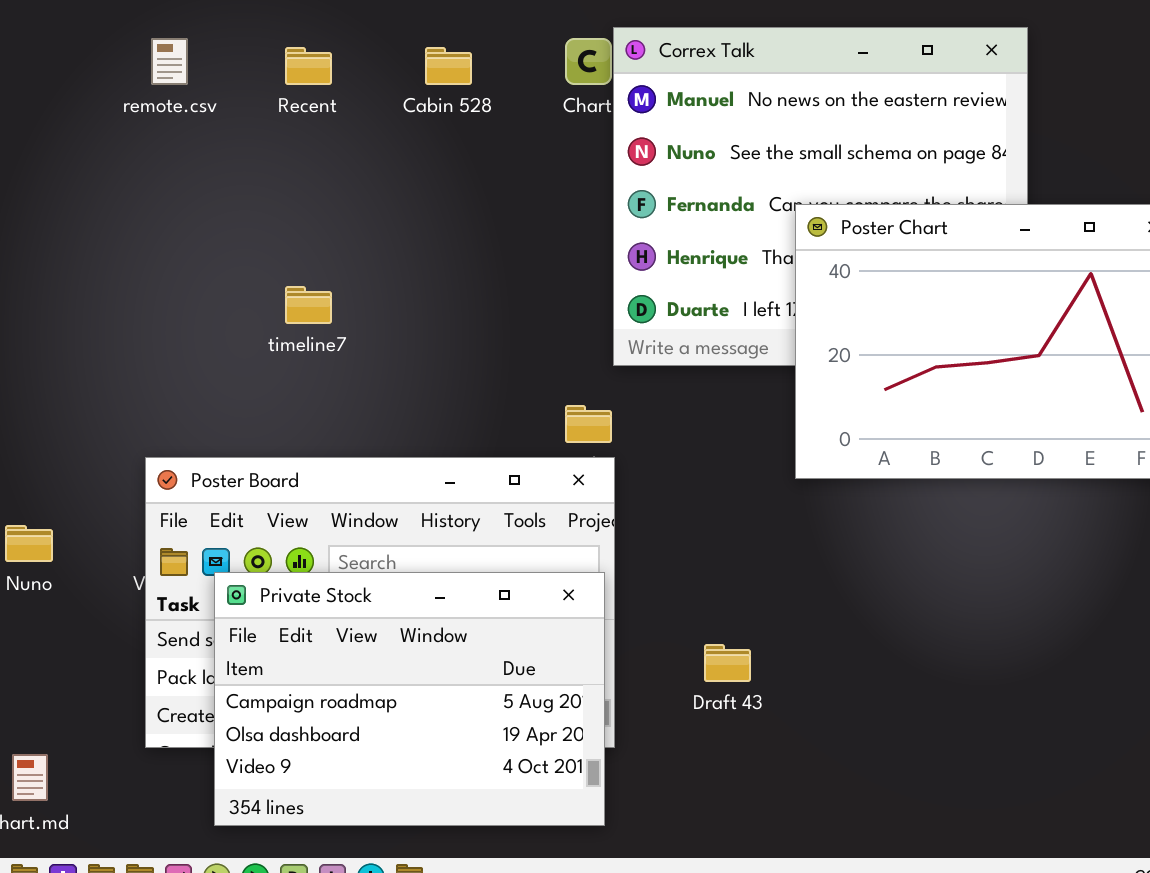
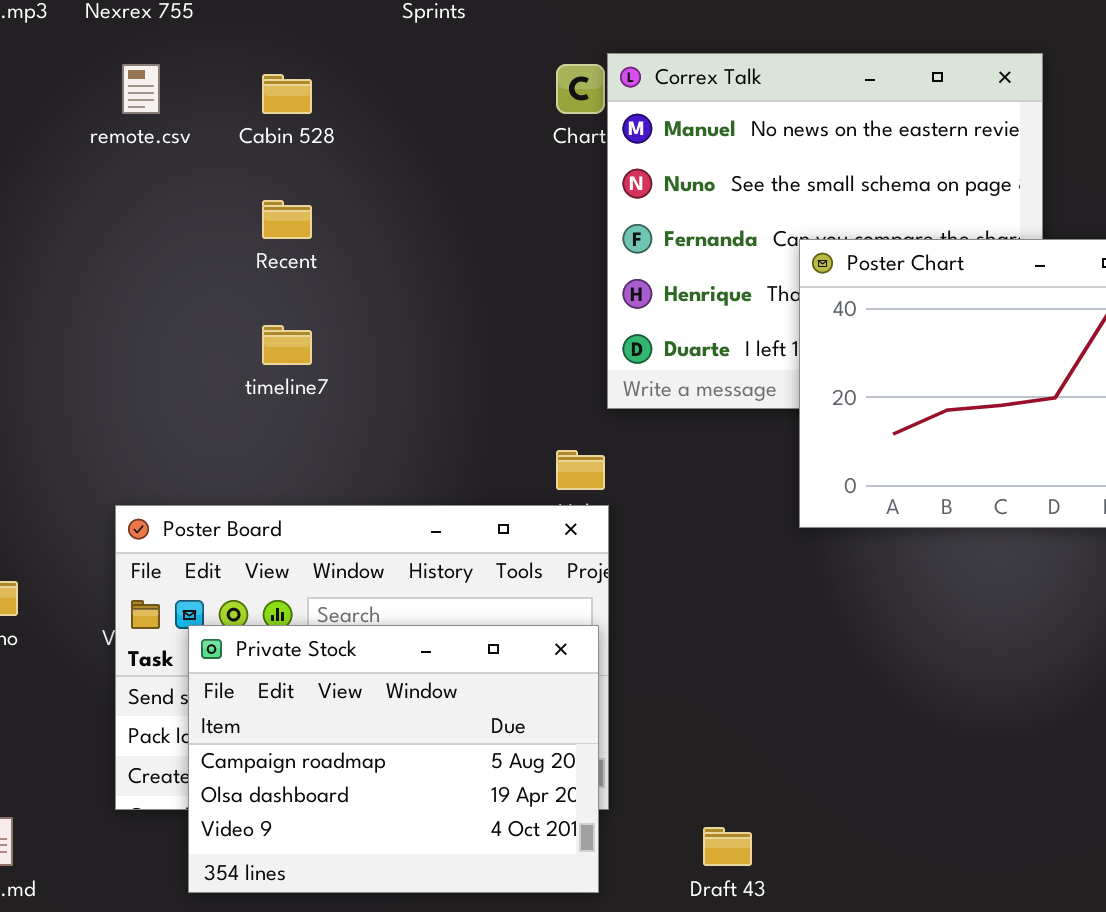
Recent: [285,47,332,85] -> [262,200,312,239], moved
Cabin 528: [425,47,472,85] -> [262,74,312,114], moved
Draft 43: [704,644,751,682] -> [703,827,752,866], moved

